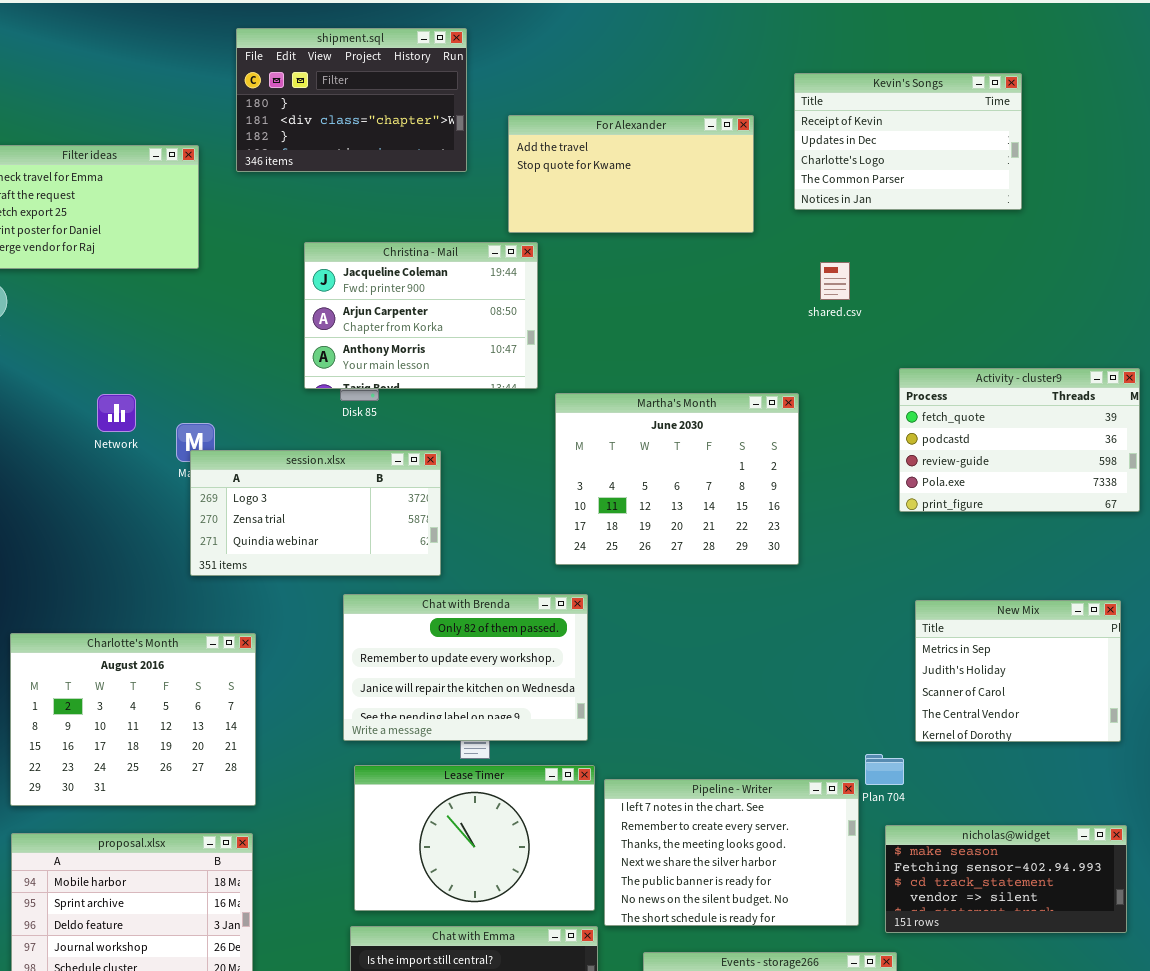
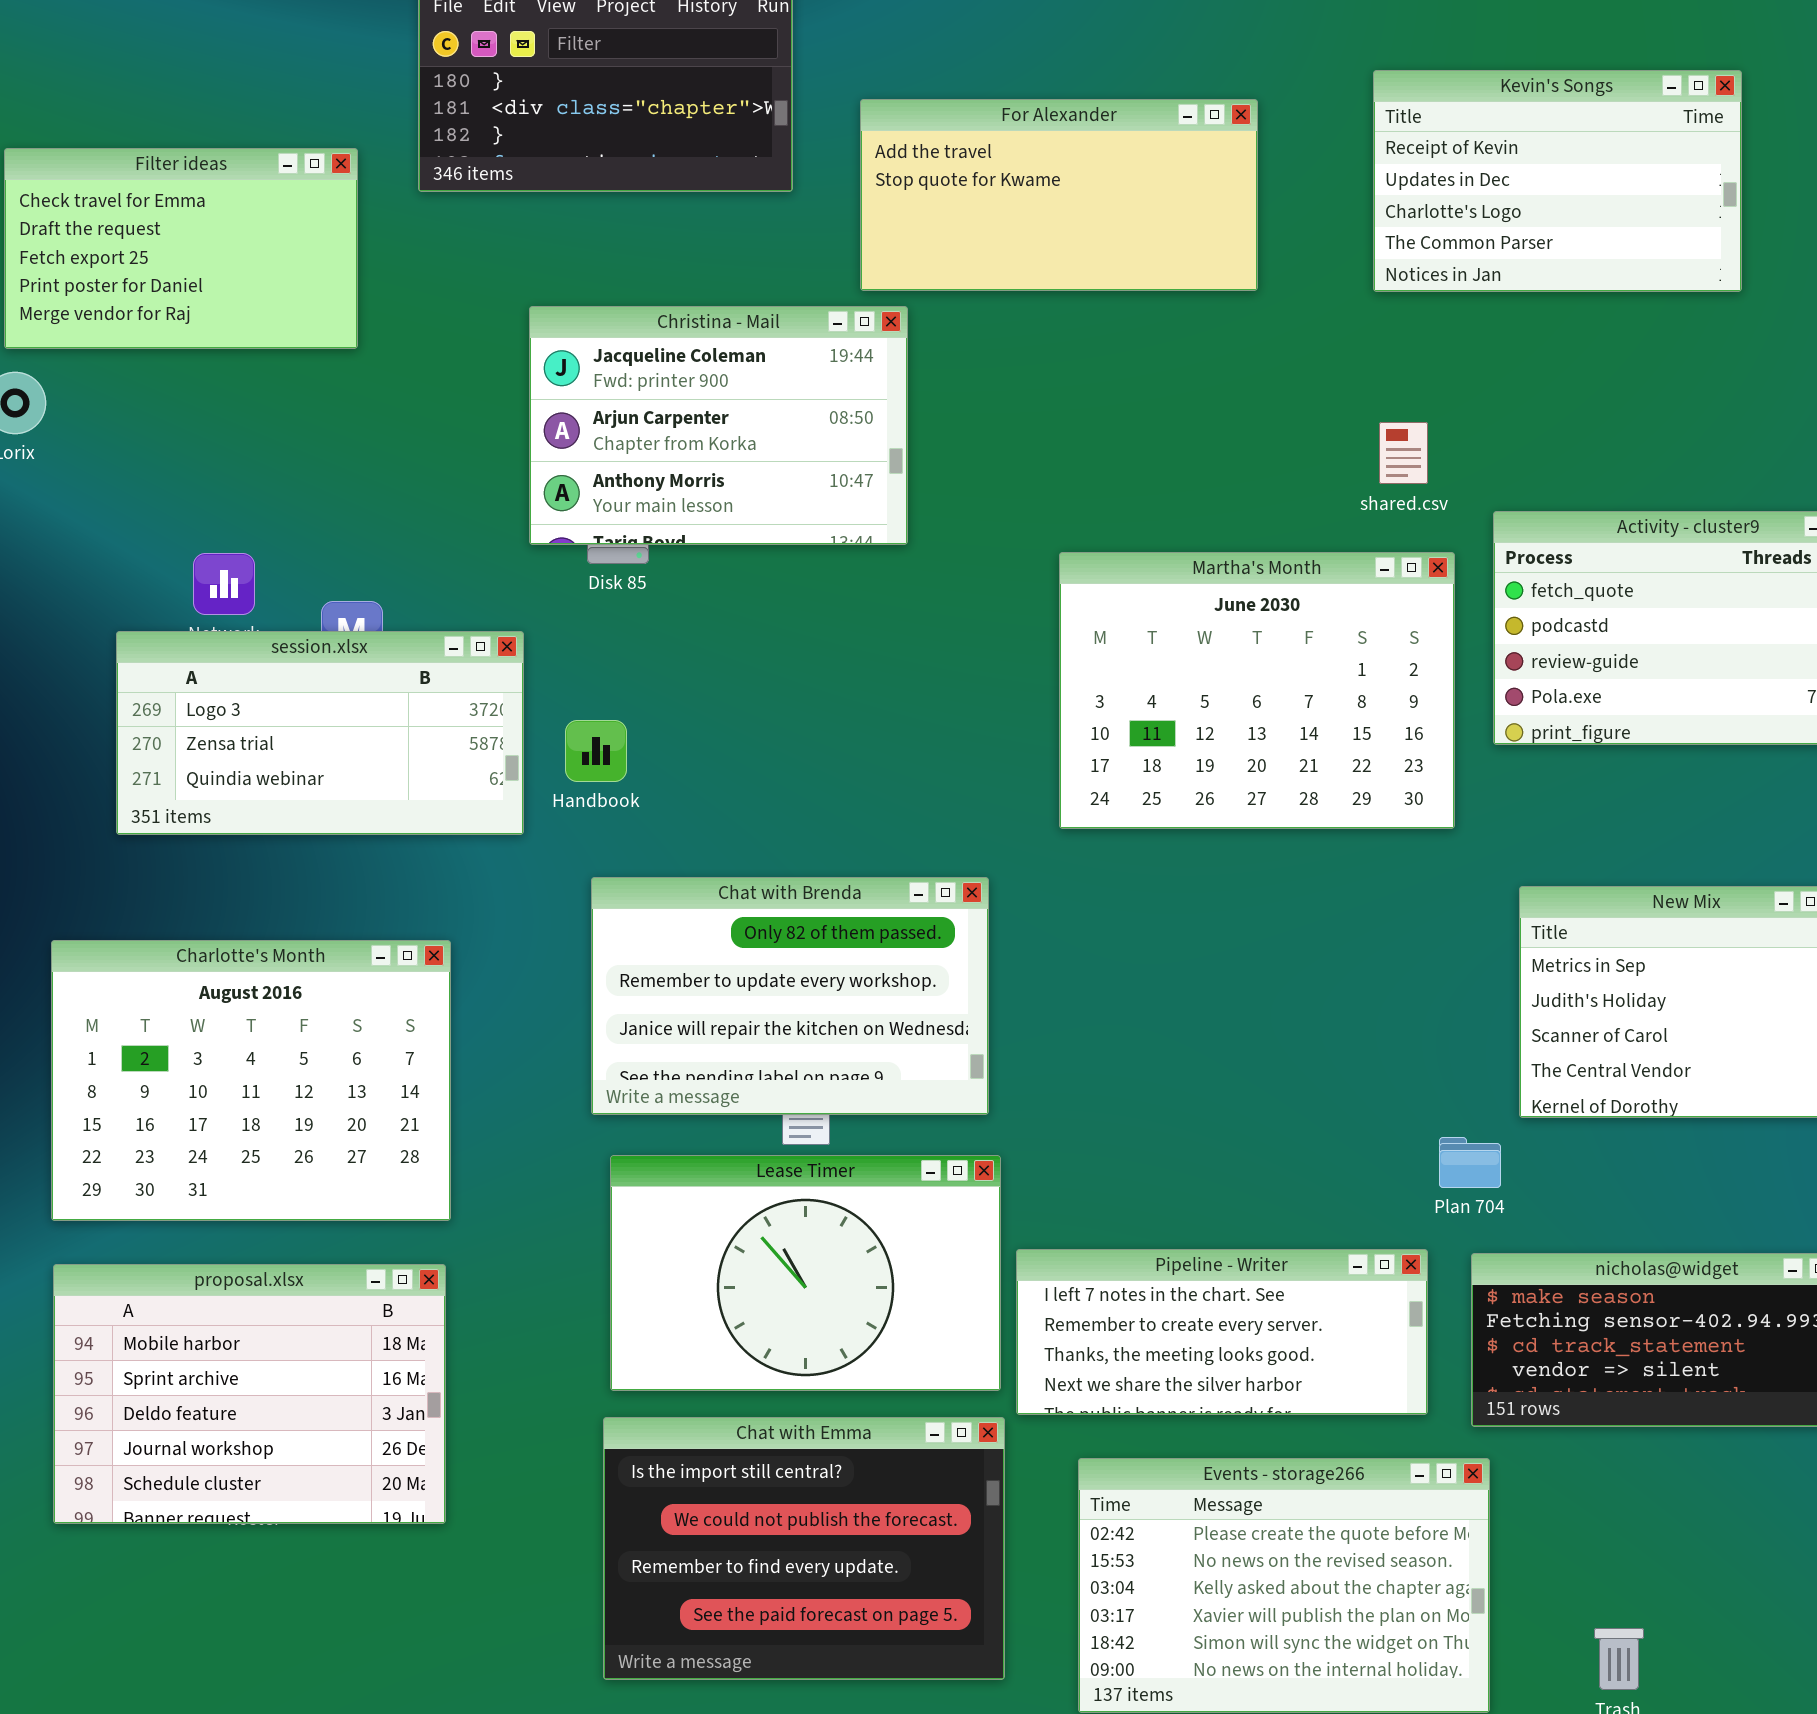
Kevin's Songs: [794,73,1022,210] -> [1373,70,1742,292], moved
shared.csv: [820,262,850,300] -> [1379,422,1428,484], moved
Martha's Month: [555,393,799,565] -> [1059,552,1455,829], moved
session.xlsx: [190,450,441,576] -> [116,631,524,835], moved
Pipeline - Writer: [604,779,859,926] -> [1016,1249,1428,1415], resized

